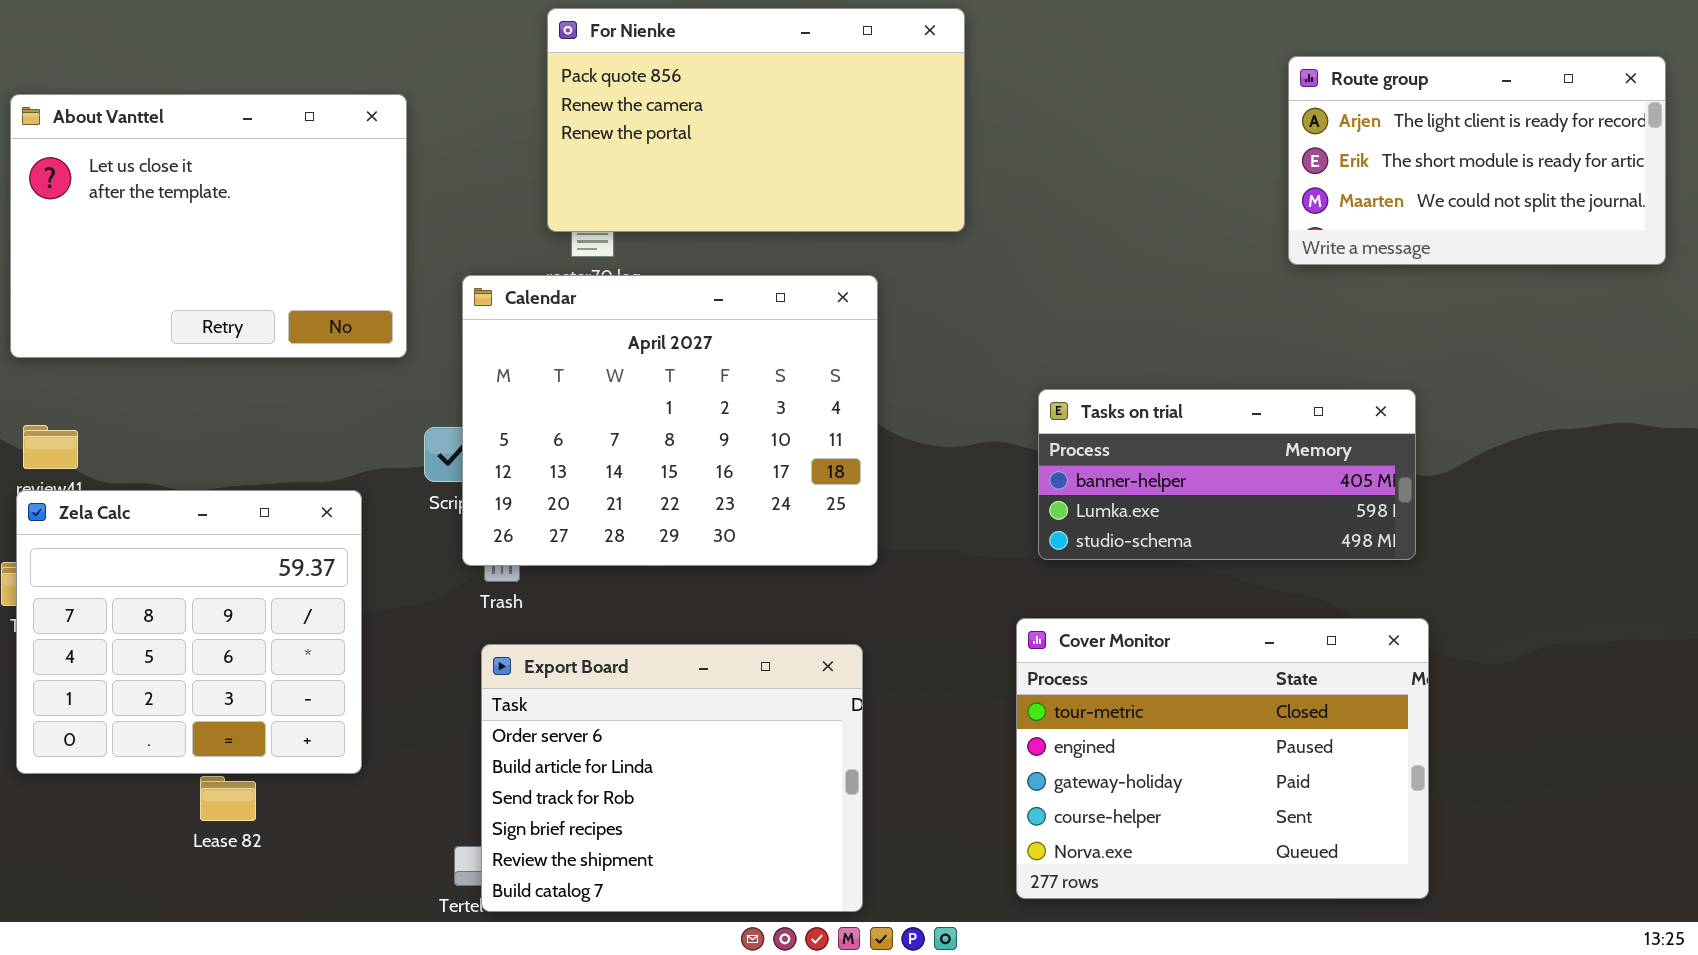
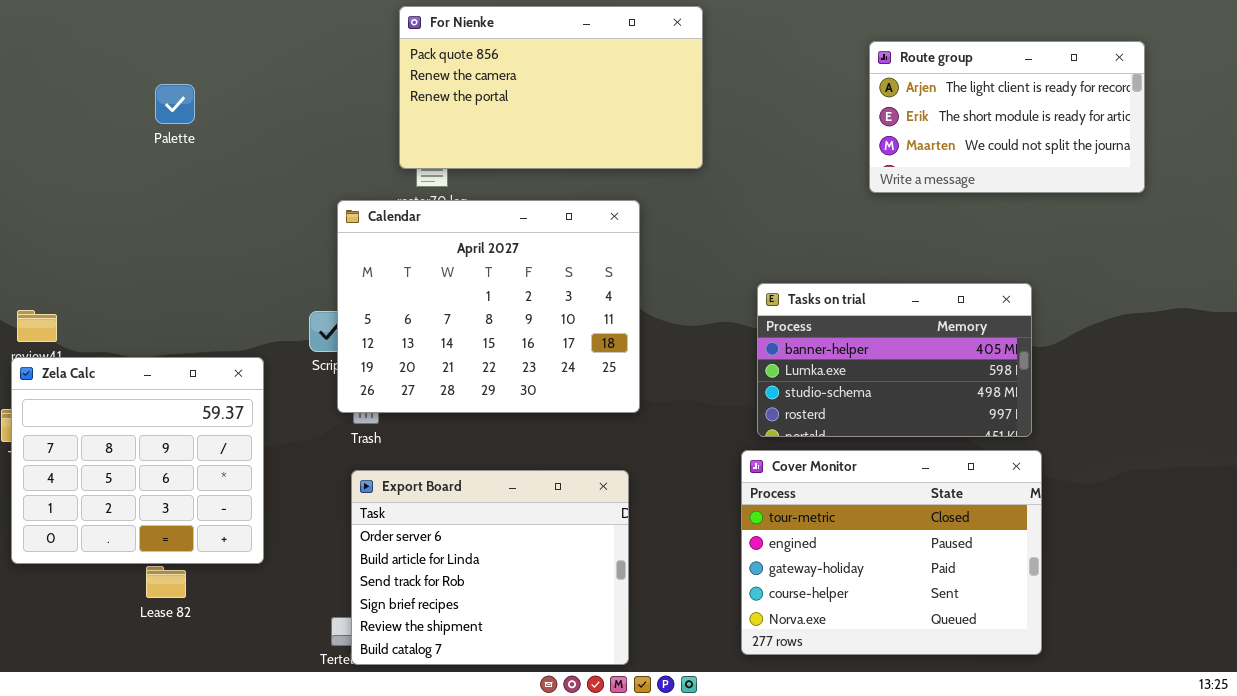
Route group: [1288,56,1666,265] -> [869,41,1145,193], moved
About Vanttel: [10,94,407,358] -> none, closed
Tasks on trial: [1038,389,1416,560] -> [757,283,1032,437], resized

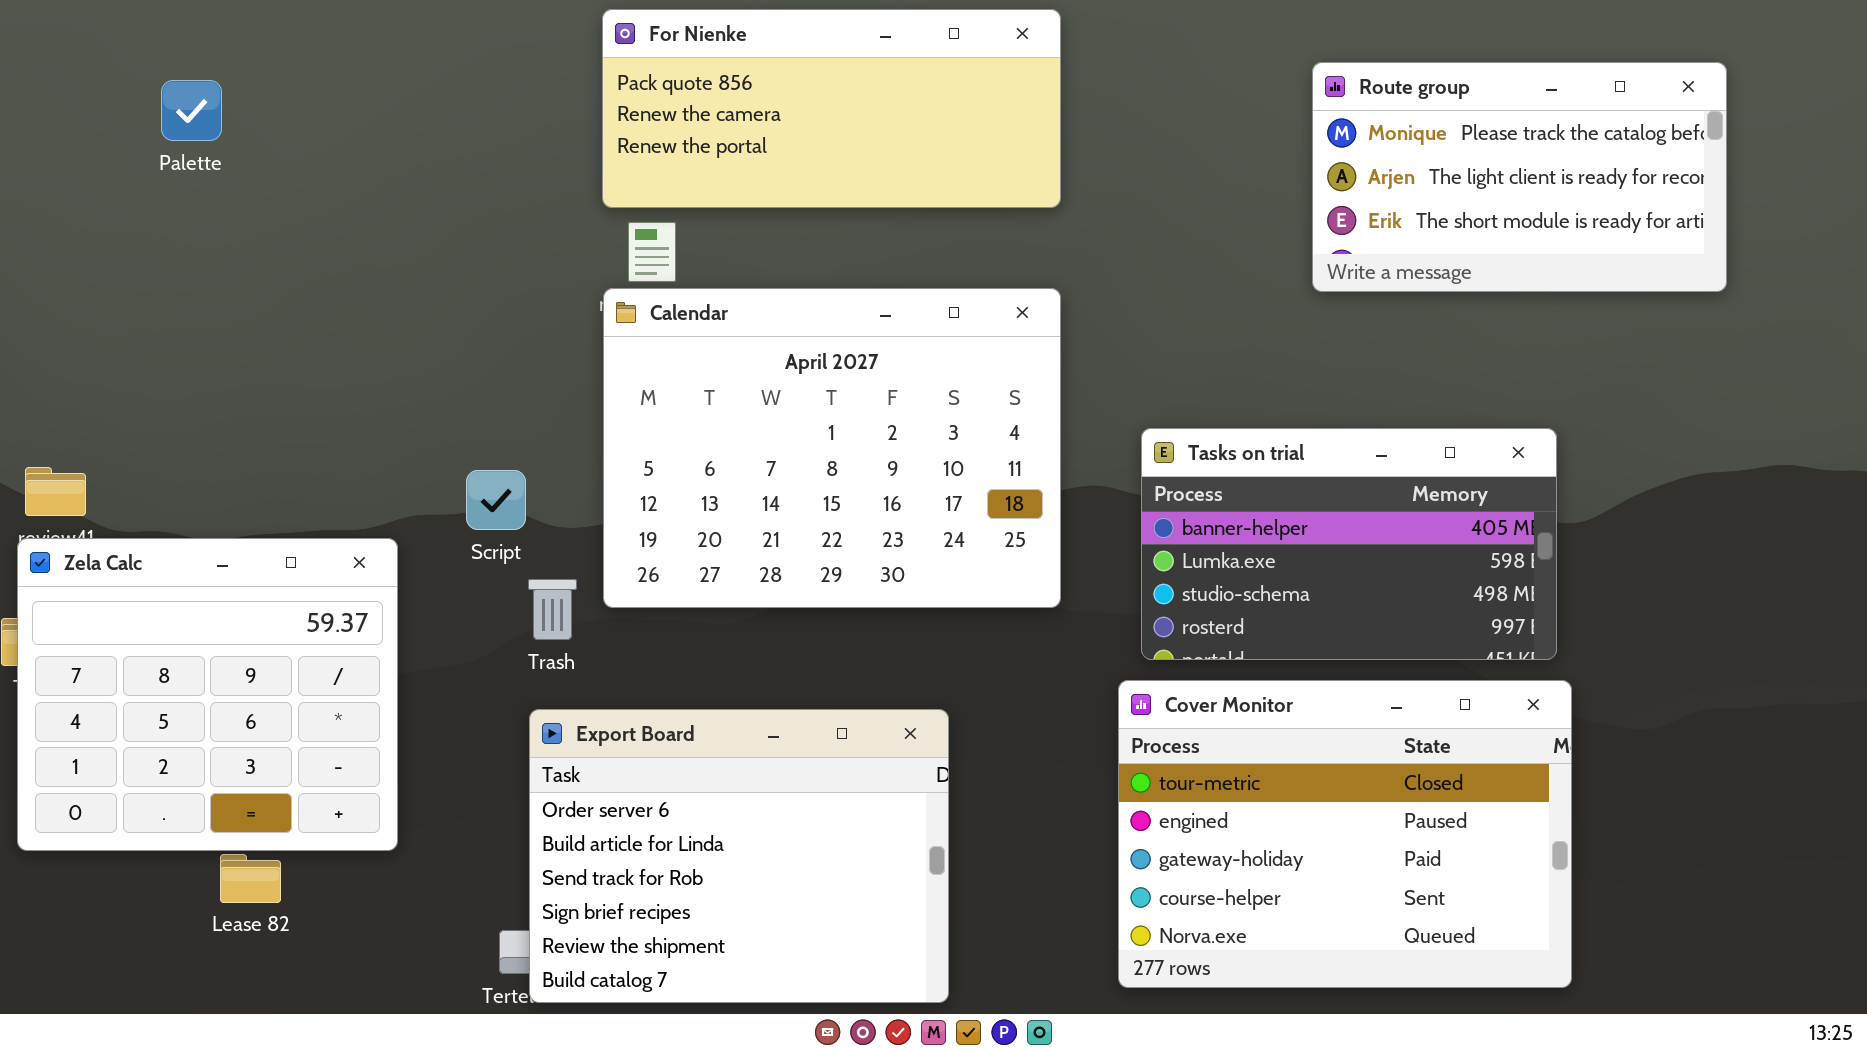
For Nienke: [399,6,703,169] -> [602,9,1061,208], resized
Route group: [869,41,1145,193] -> [1312,62,1727,292], scrolled up 1 row
Palette: [155,84,195,124] -> [161,80,222,141], moved
Calendar: [337,200,640,413] -> [603,288,1061,608], moved

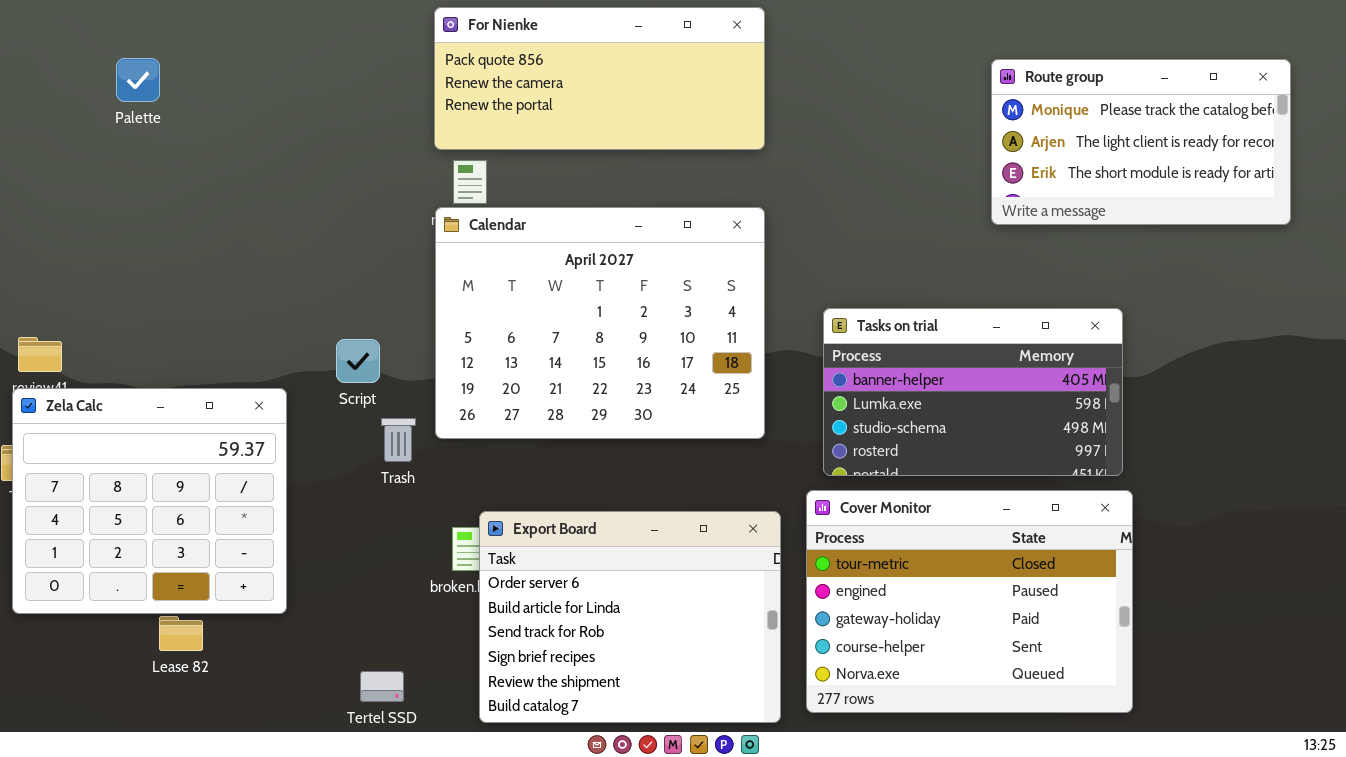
Route group: [1312,62,1727,292] -> [991,59,1291,225], moved
Export Board: [529,709,949,1003] -> [479,511,781,723], moved

